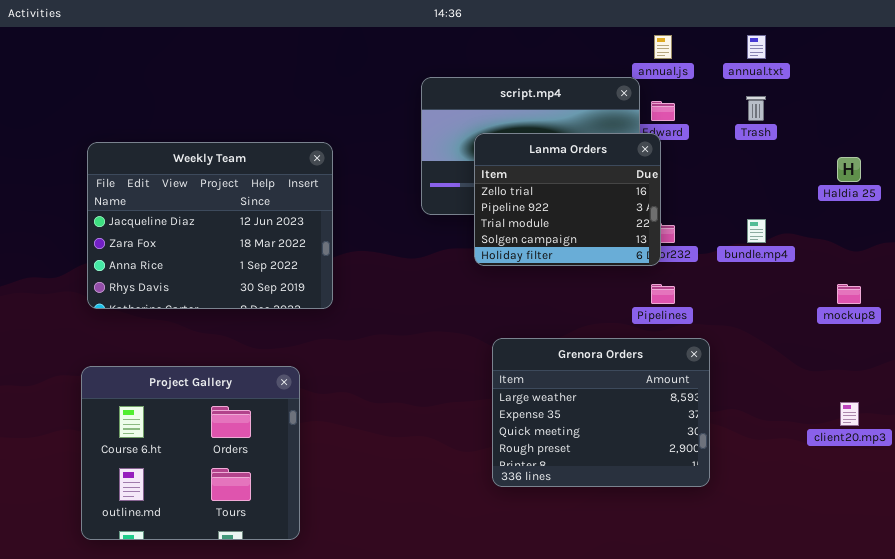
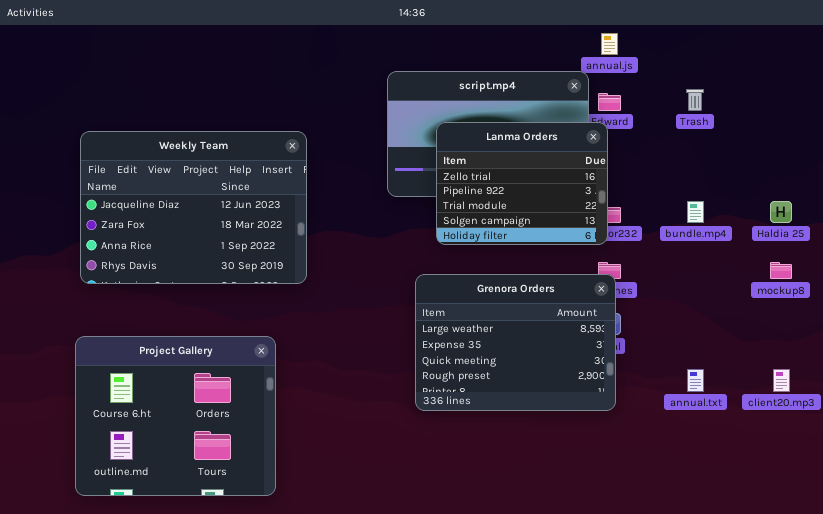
annual.txt: [747,35,766,59] -> [687,369,704,392], moved
Haldia 25: [837,157,861,182] -> [770,201,792,223], moved
Grenora Orders: [492,338,710,487] -> [415,274,616,411], moved

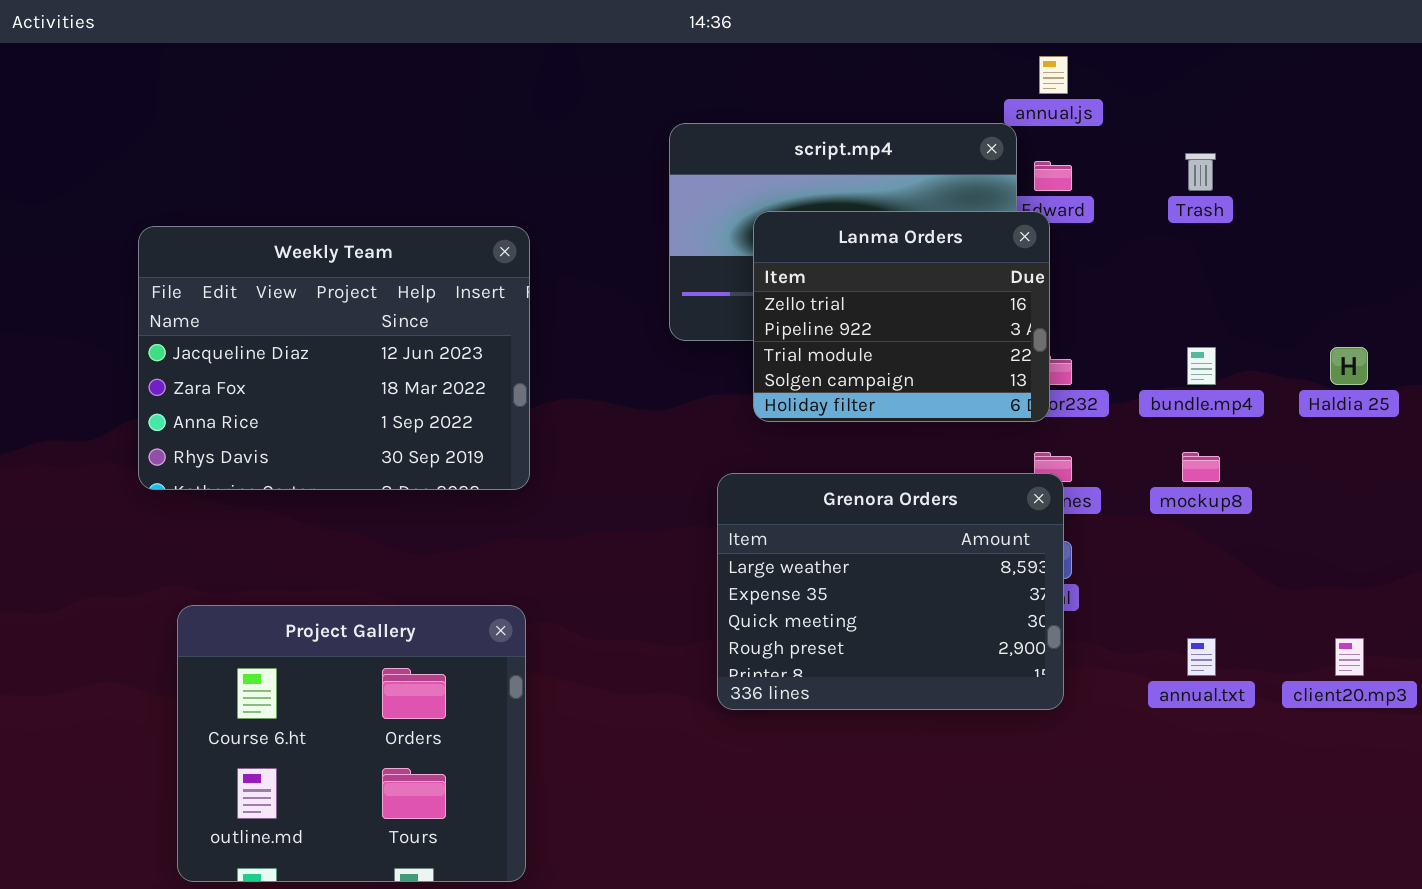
mockup8: [770,262,792,279] -> [1182,452,1220,482], moved
Project Gallery: [75,336,276,496] -> [177,605,526,882], moved

